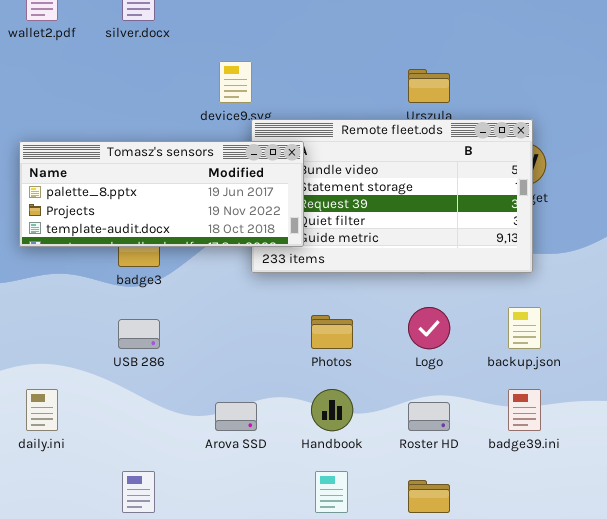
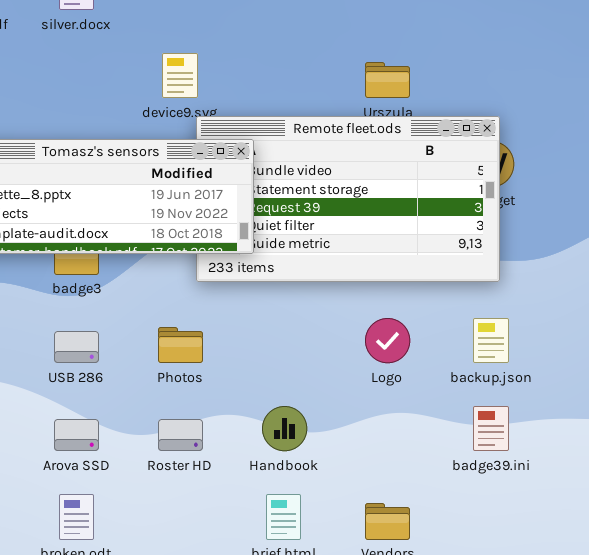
Photos: [311,315,353,349] -> [158,327,203,363], moved
Arova SSD: [215,402,257,431] -> [54,419,99,451], moved
Roster HD: [408,402,450,431] -> [158,419,203,451], moved

